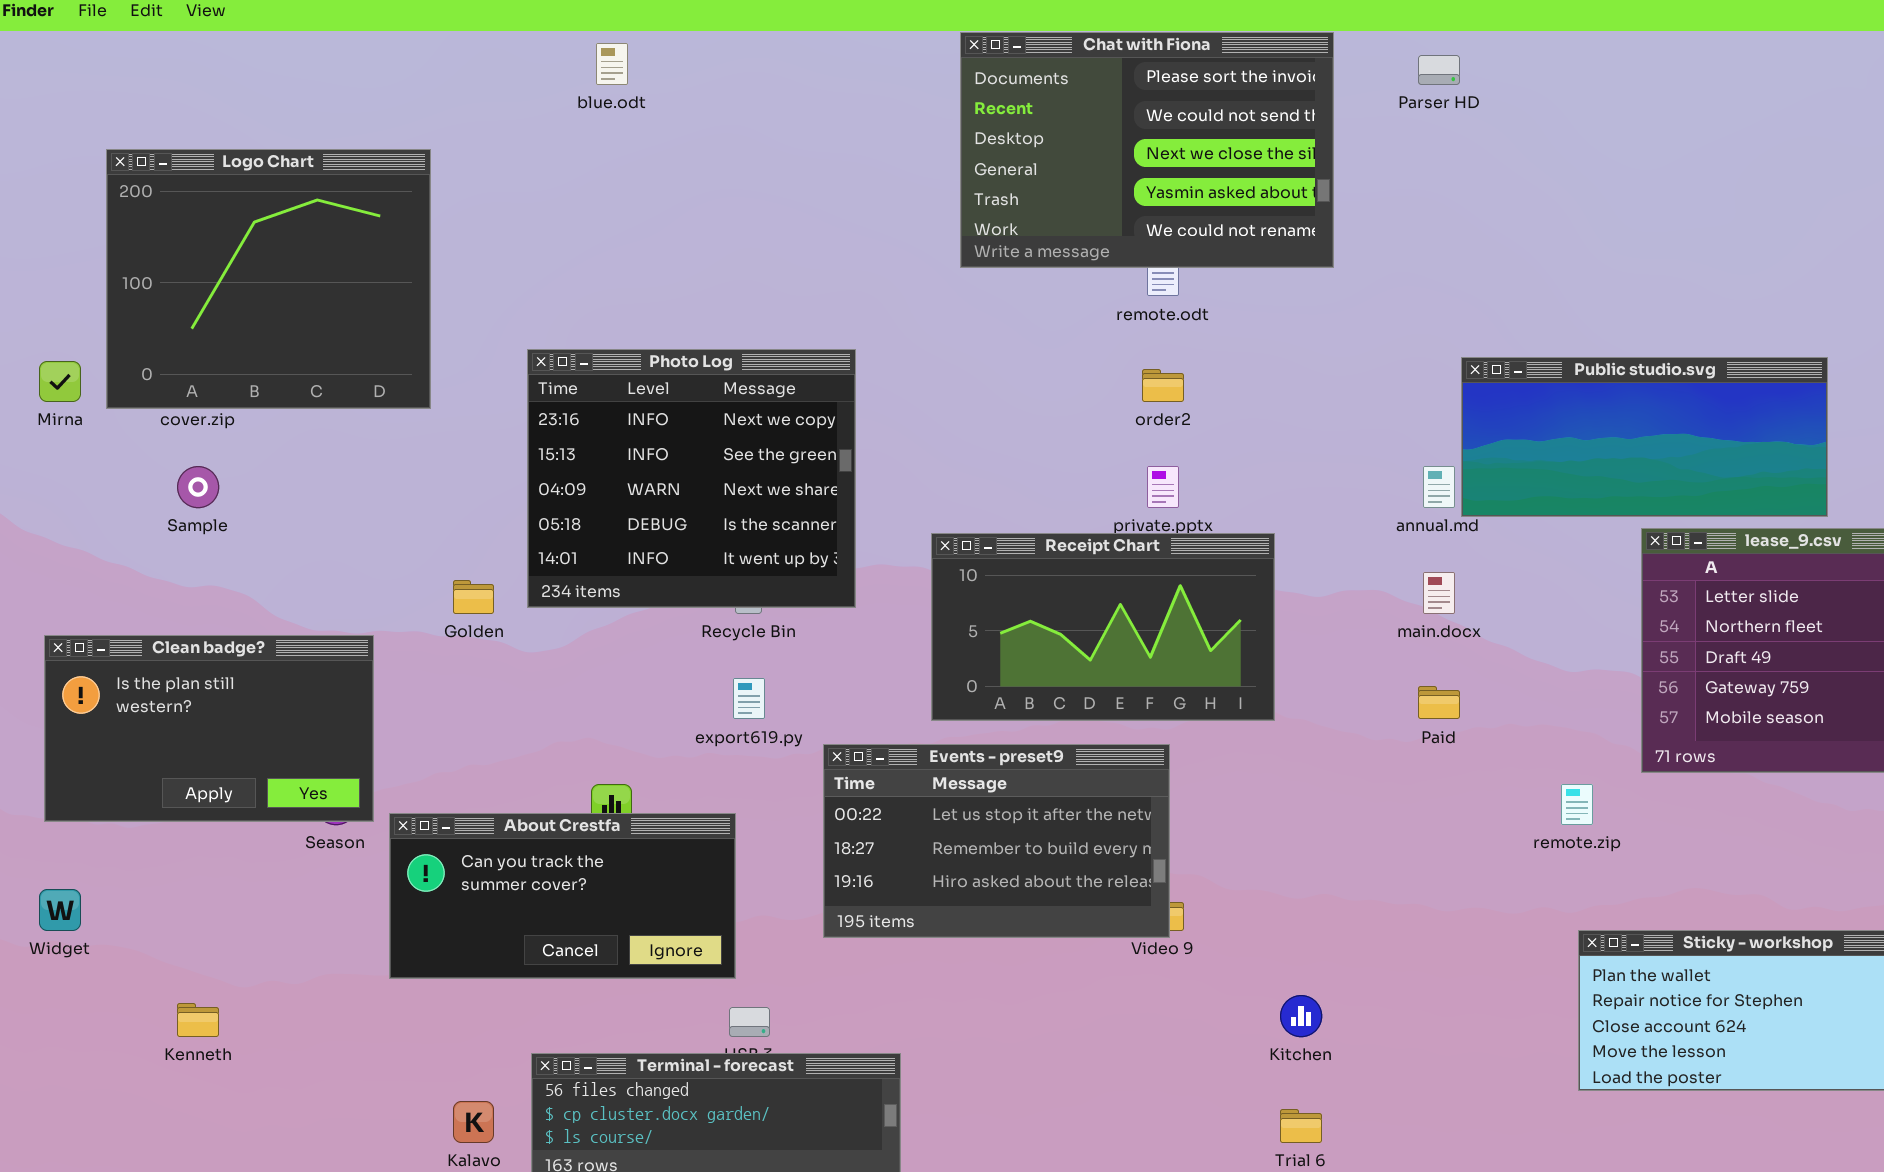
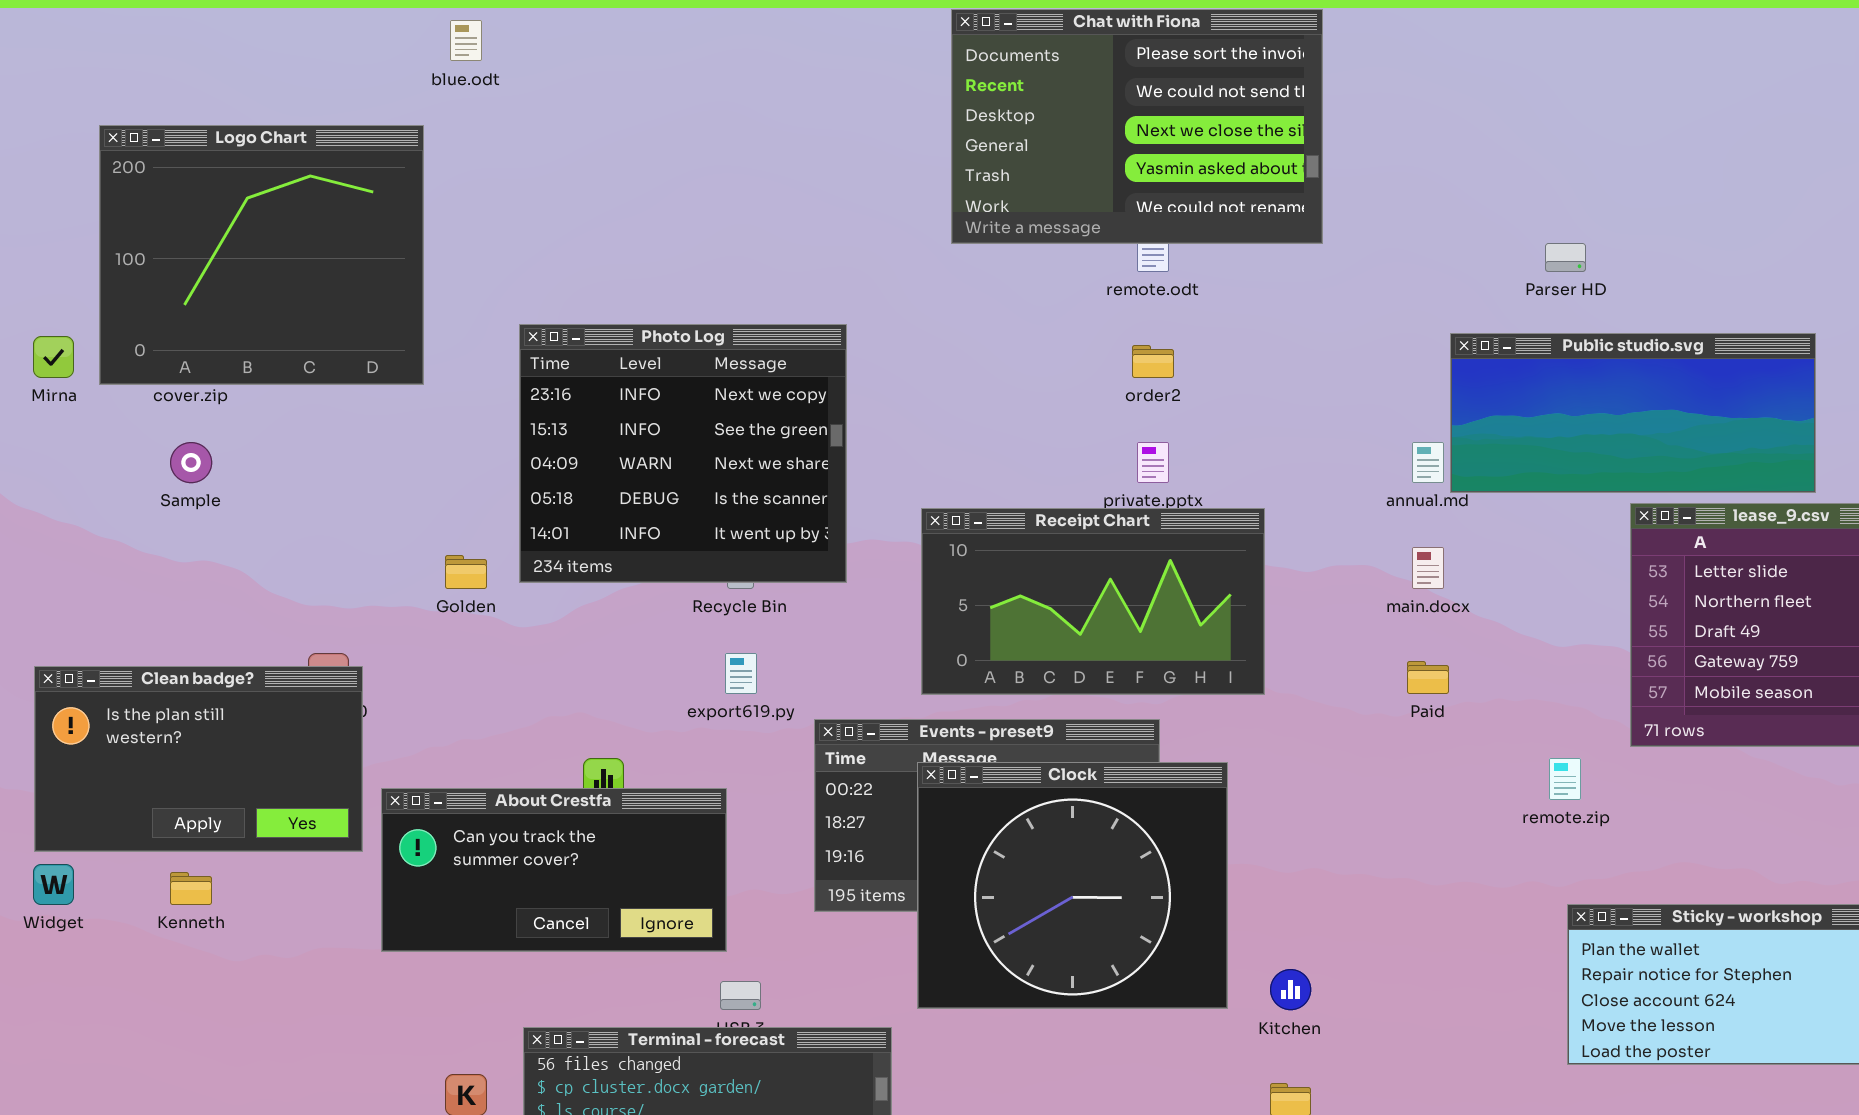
blue.odt: [596,43,628,85] -> [450,20,482,61], moved
Parser HD: [1418,55,1460,85] -> [1545,243,1586,272], moved
Clean badge?: [44,635,374,822] -> [34,666,363,852], moved
Clock: none -> [917,762,1228,1009], opened
Kenneth: [177,1003,219,1037] -> [170,872,212,905], moved

